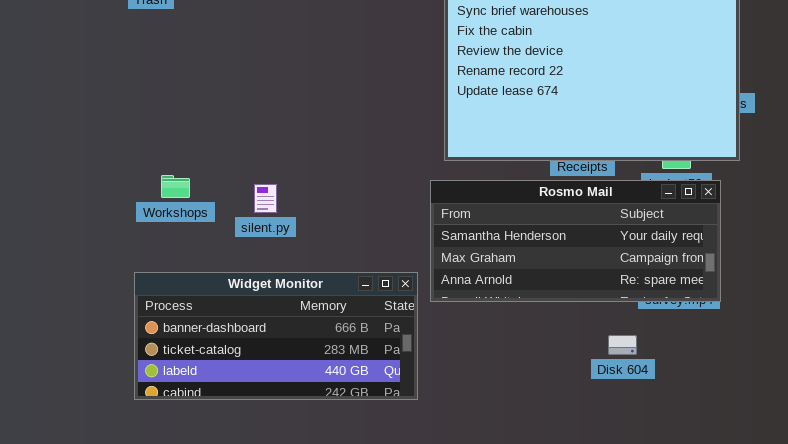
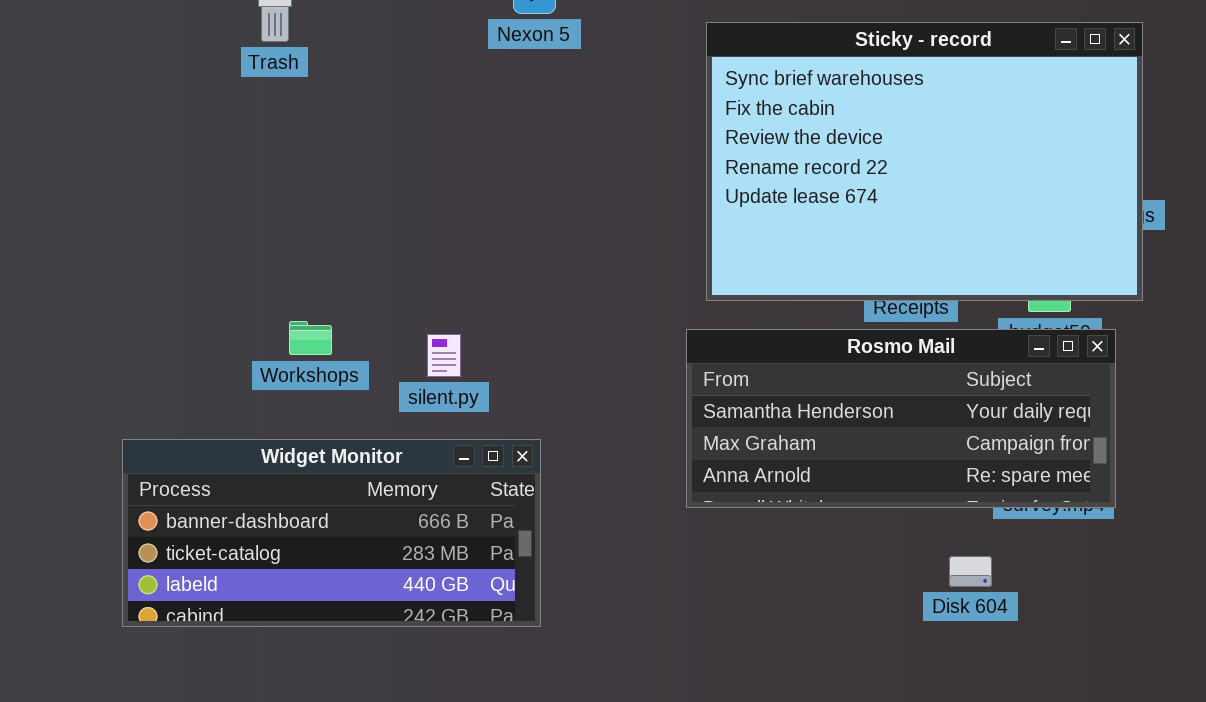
Widget Monitor: [134,272,418,400] -> [122,439,541,627], moved

